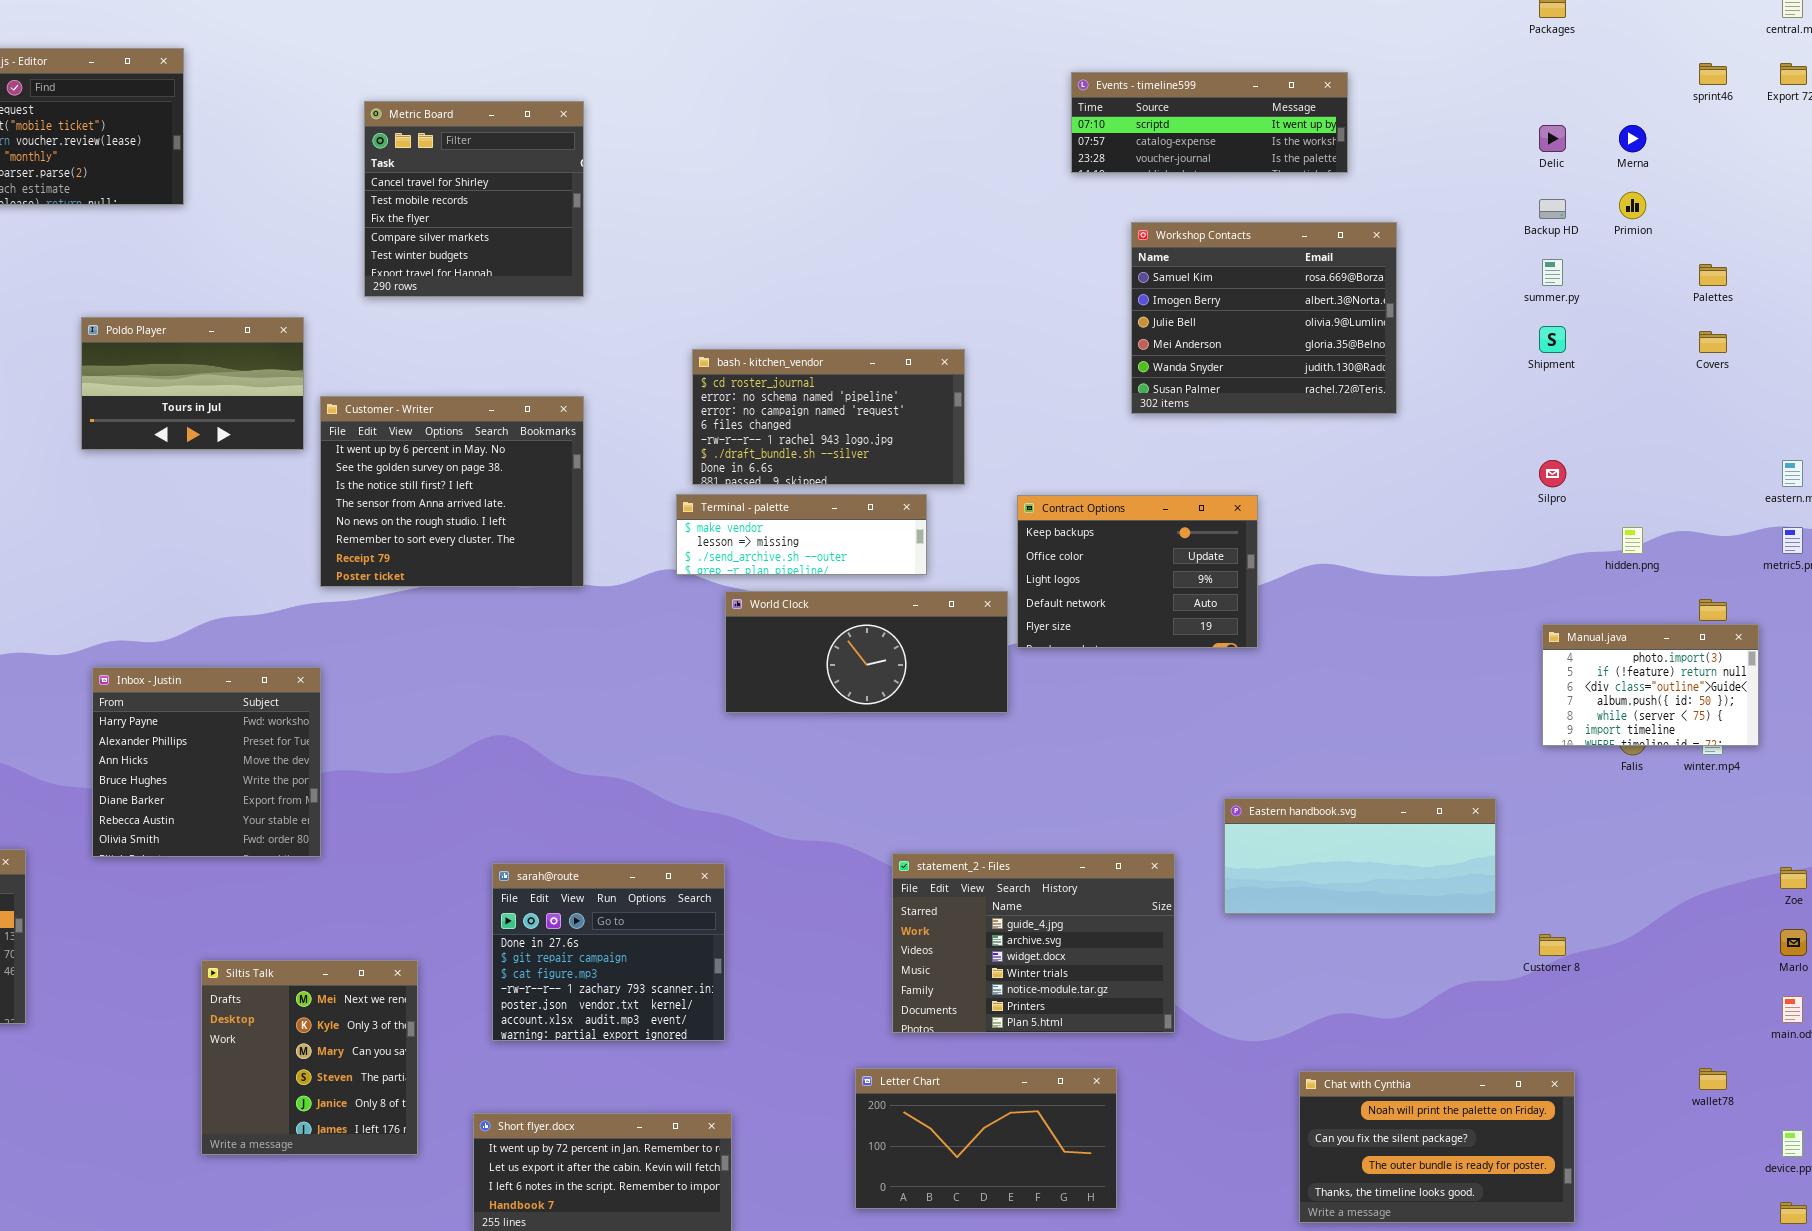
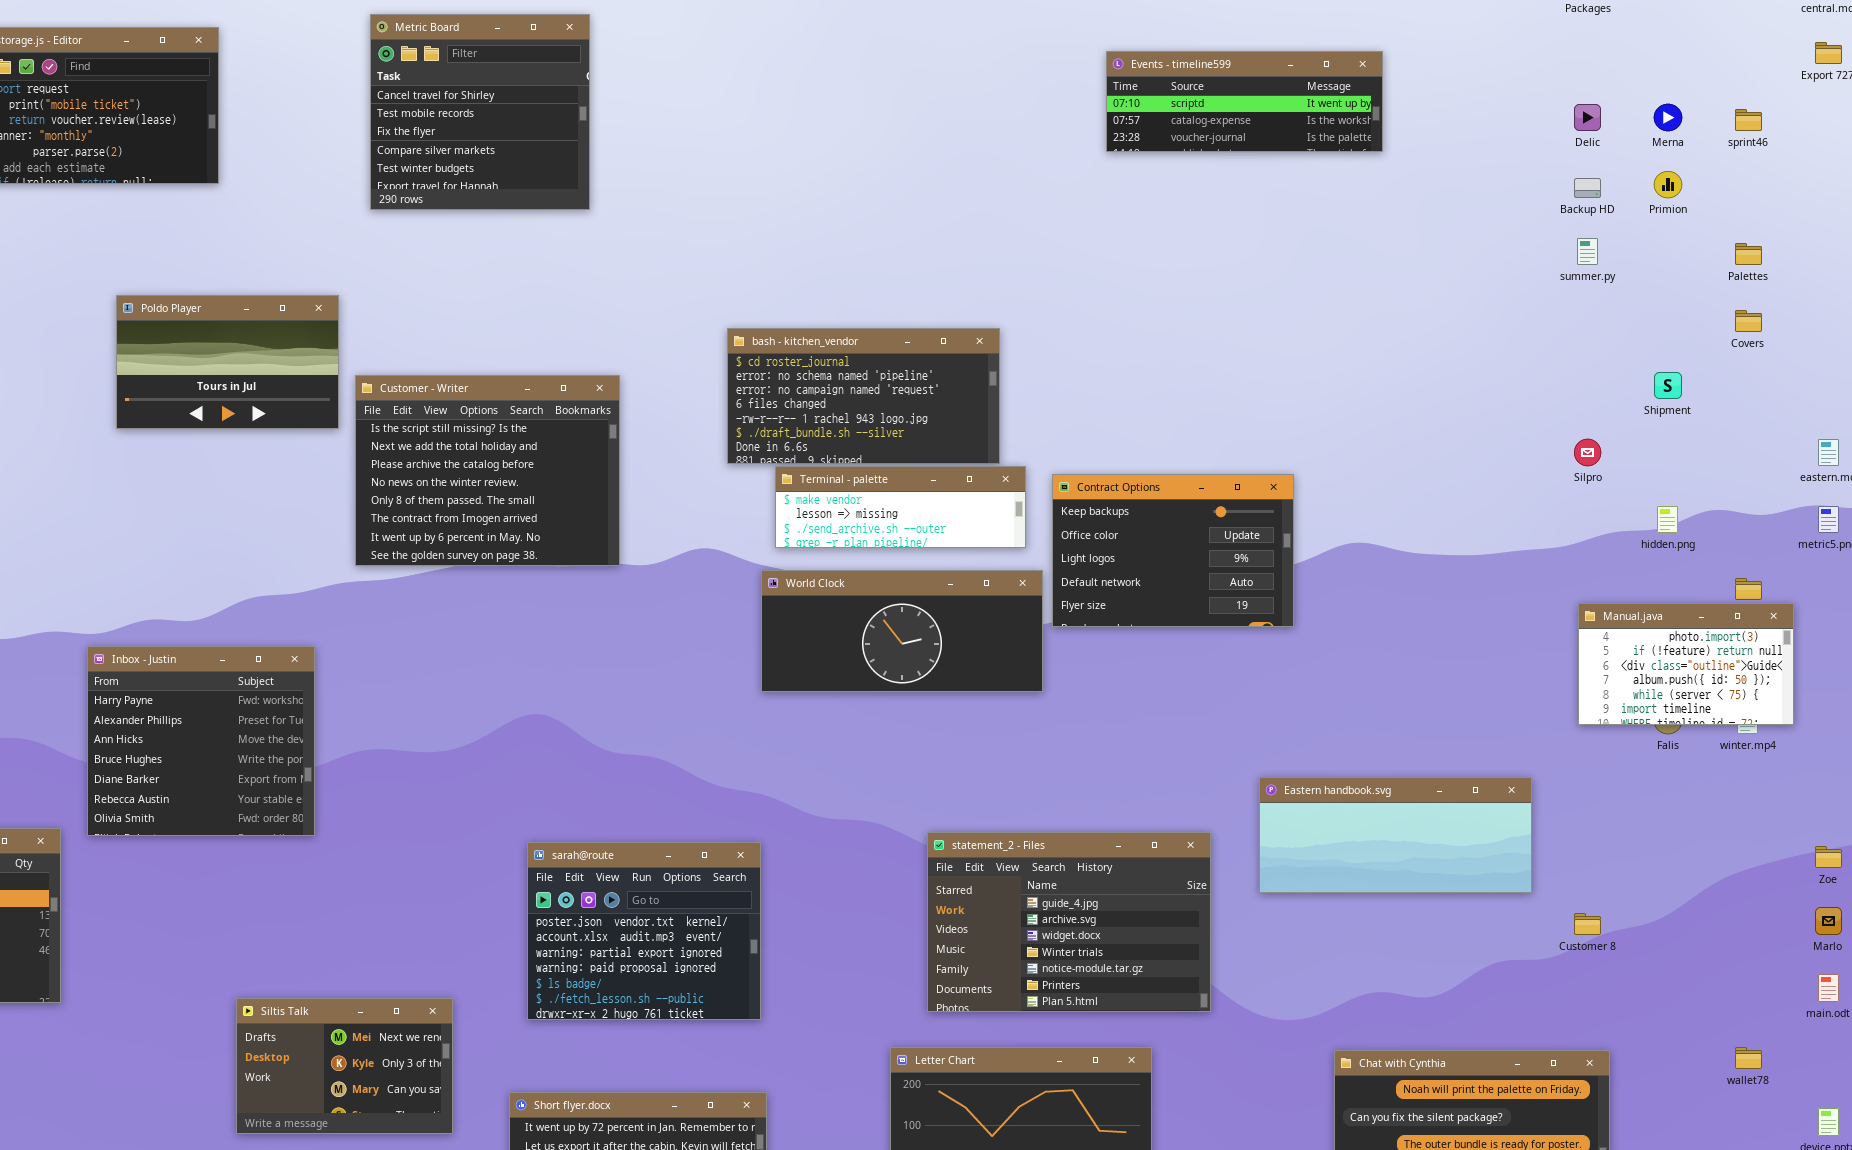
sprint46: [1699,63,1727,85] -> [1735,109,1762,131], moved
Metric Board: [364,101,584,297] -> [370,14,590,210], moved
Workshop Contacts: [1131,222,1397,414] -> none, closed
Shipment: [1539,326,1566,353] -> [1654,372,1682,399], moved
Customer - Writer: [320,396,584,587] -> [355,375,620,566], scrolled up 6 rows
Terminal - palette: [676,494,927,575] -> [775,466,1026,548], moved
Inbox - Justin: [92,667,321,857] -> [87,646,315,836], moved
sarah@route: [492,863,725,1041] -> [527,842,761,1020], scrolled down 4 rows
Siltis Talk: [201,960,418,1155] -> [236,998,453,1134], resized

